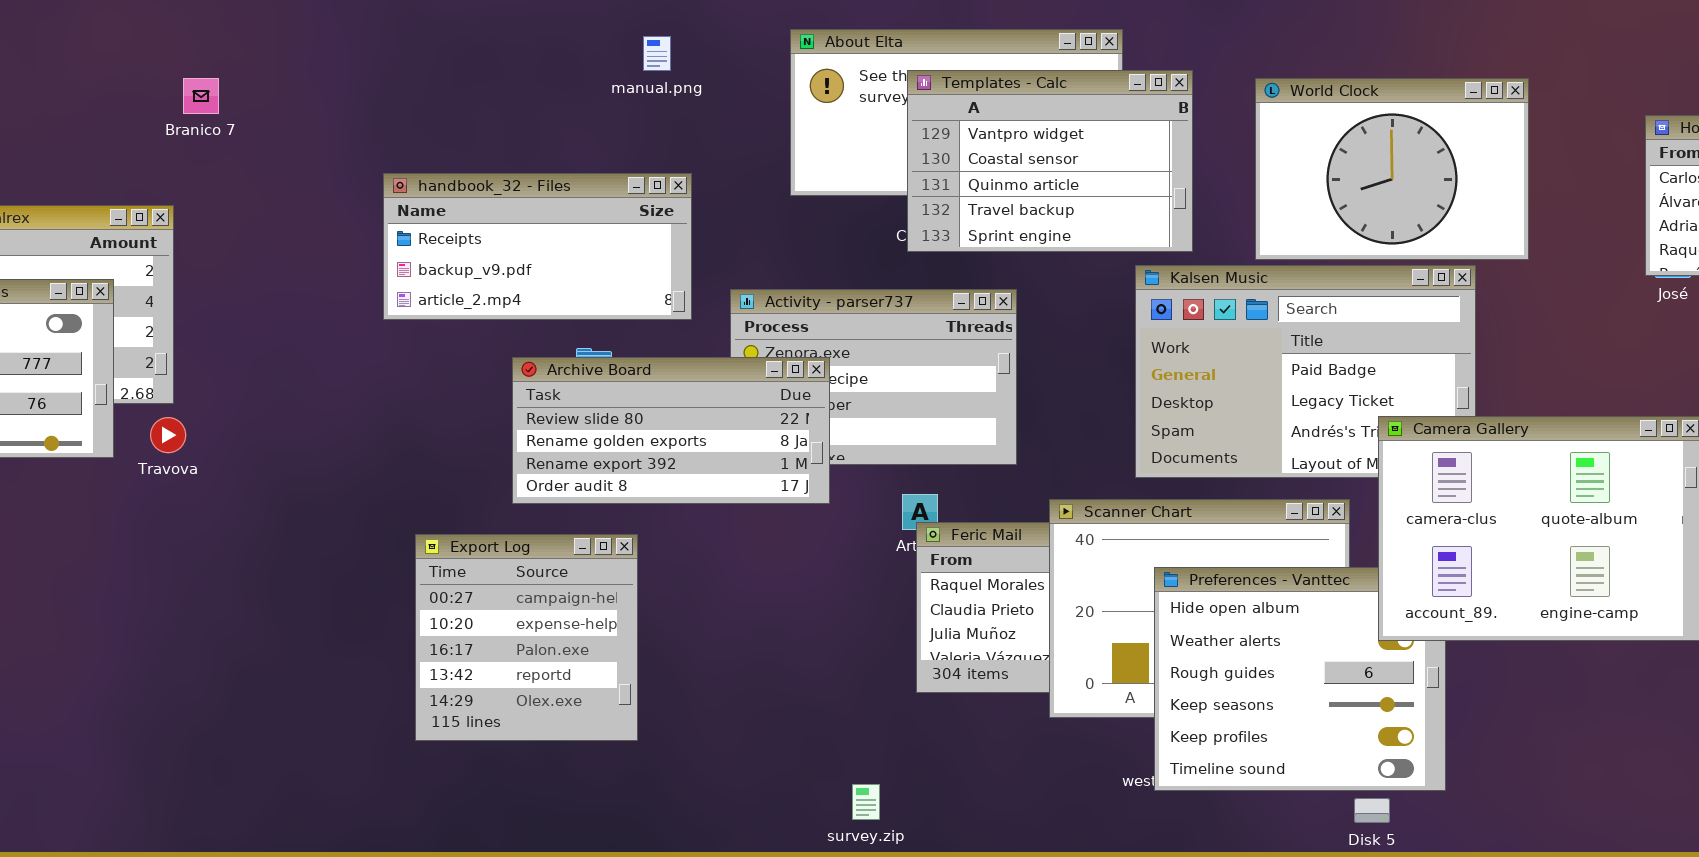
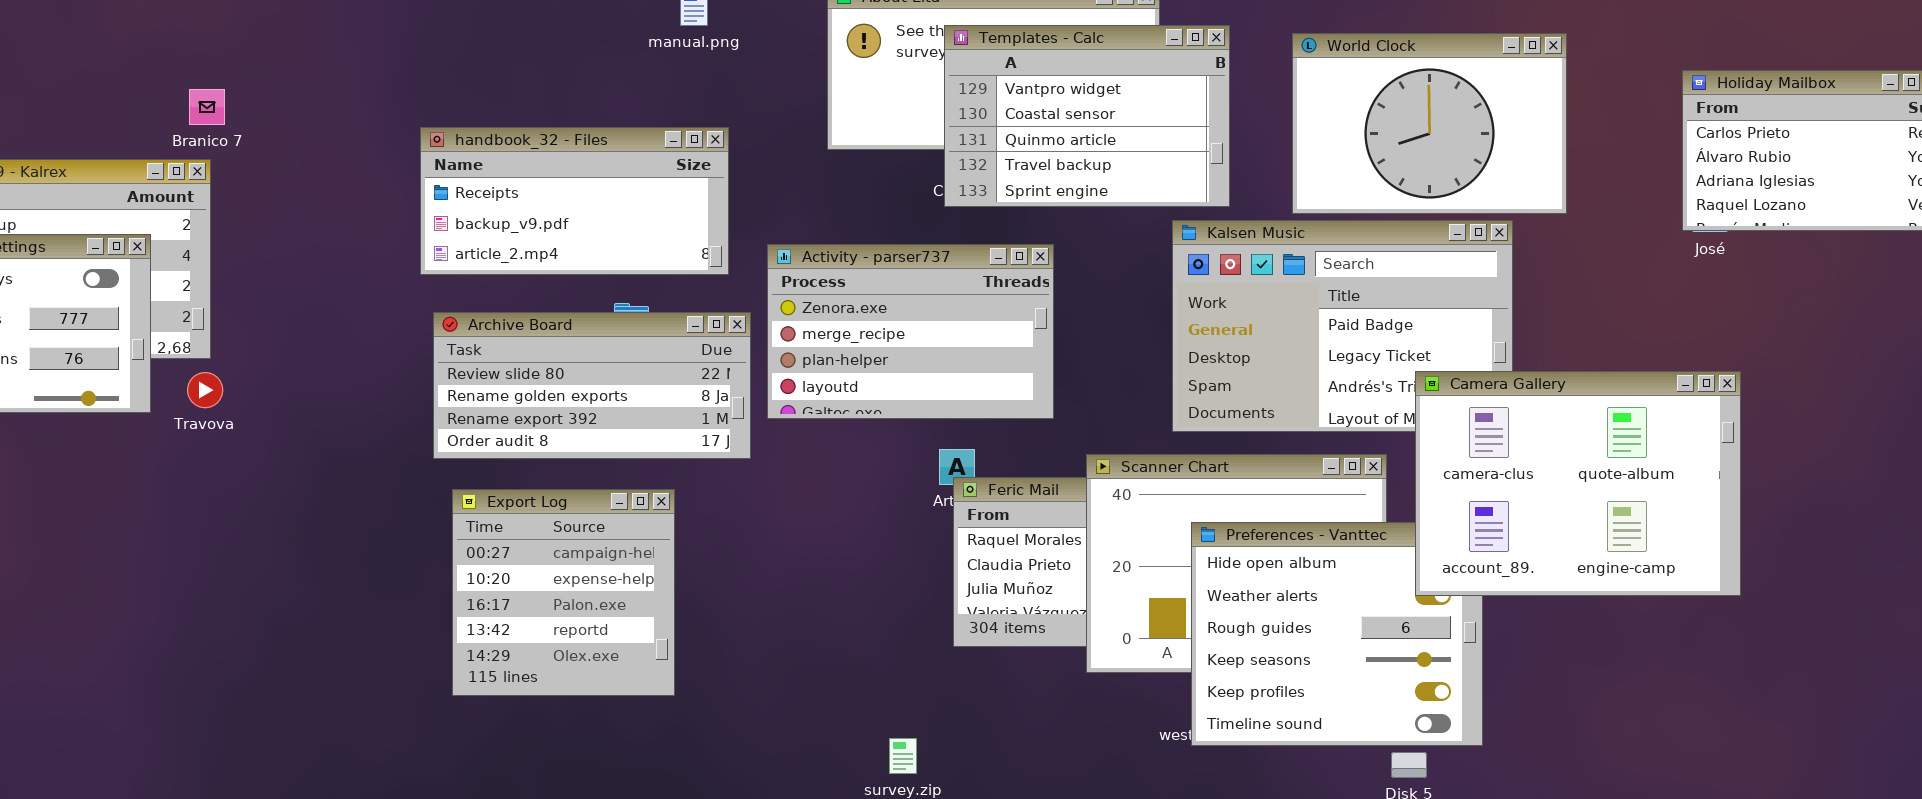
Branico 7: [183,78,219,114] -> [189,89,225,125], moved
Archive Board: [512,357,830,504] -> [433,312,751,459], moved

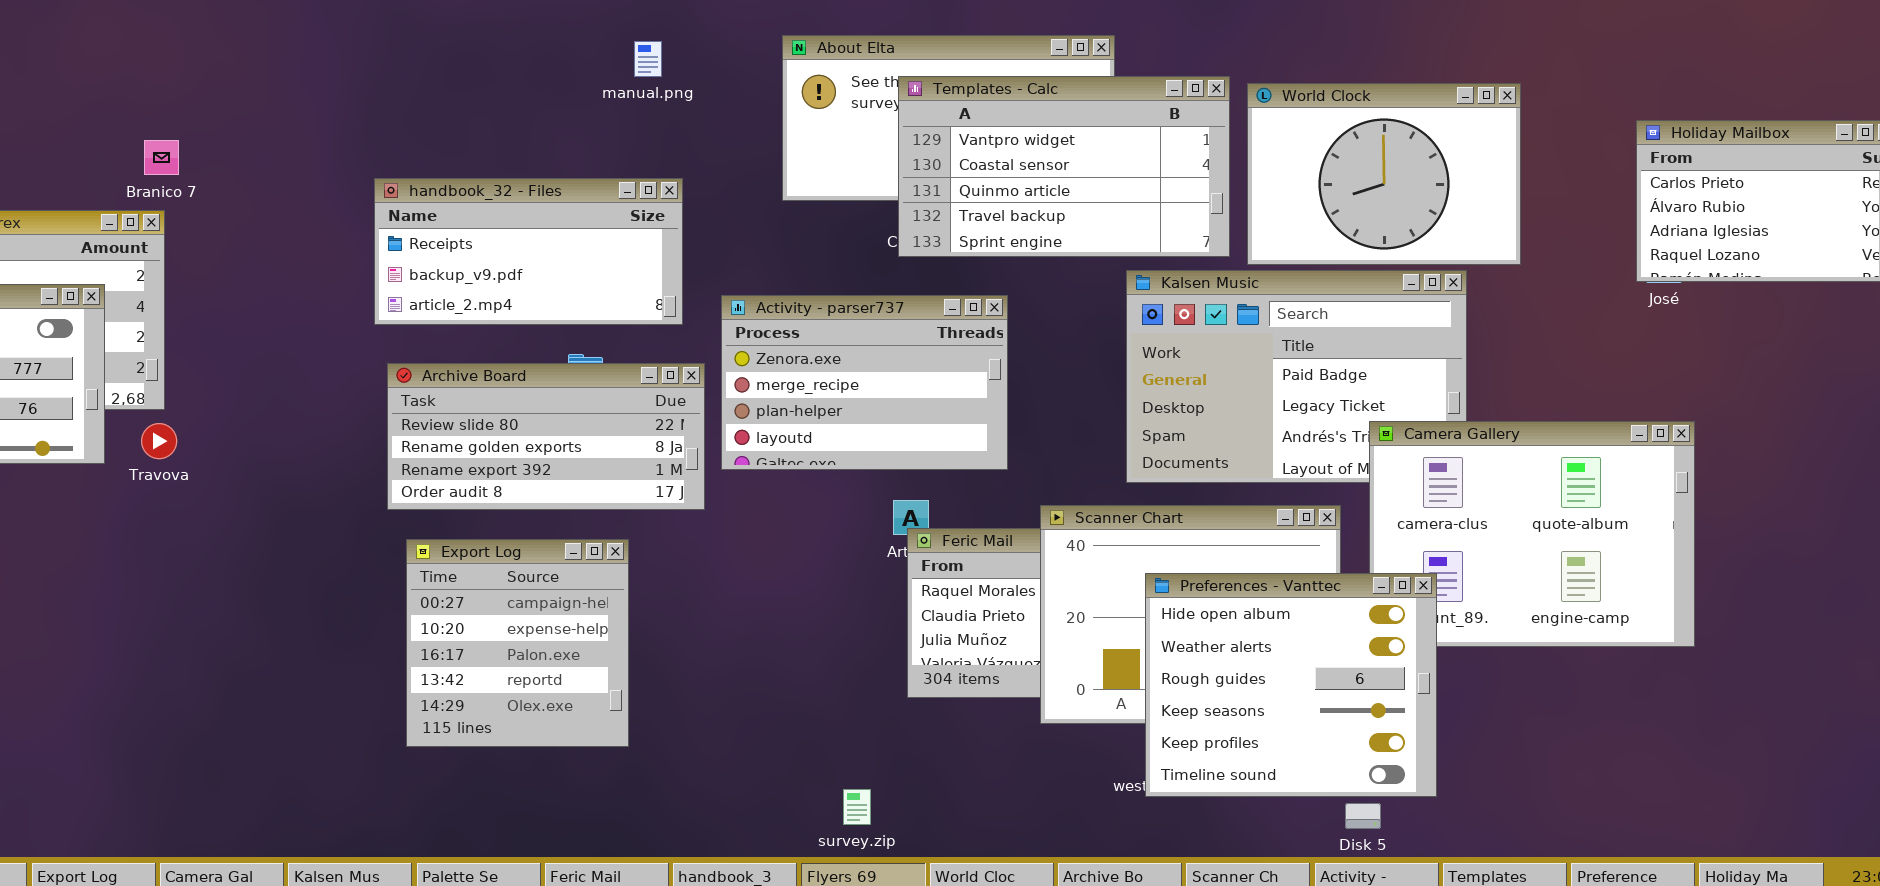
Templates - Calc: [944,25,1230,207] -> [898,76,1230,257], resized
Preferences - Vanttec: [1191,522,1483,746] -> [1145,573,1437,797], raised

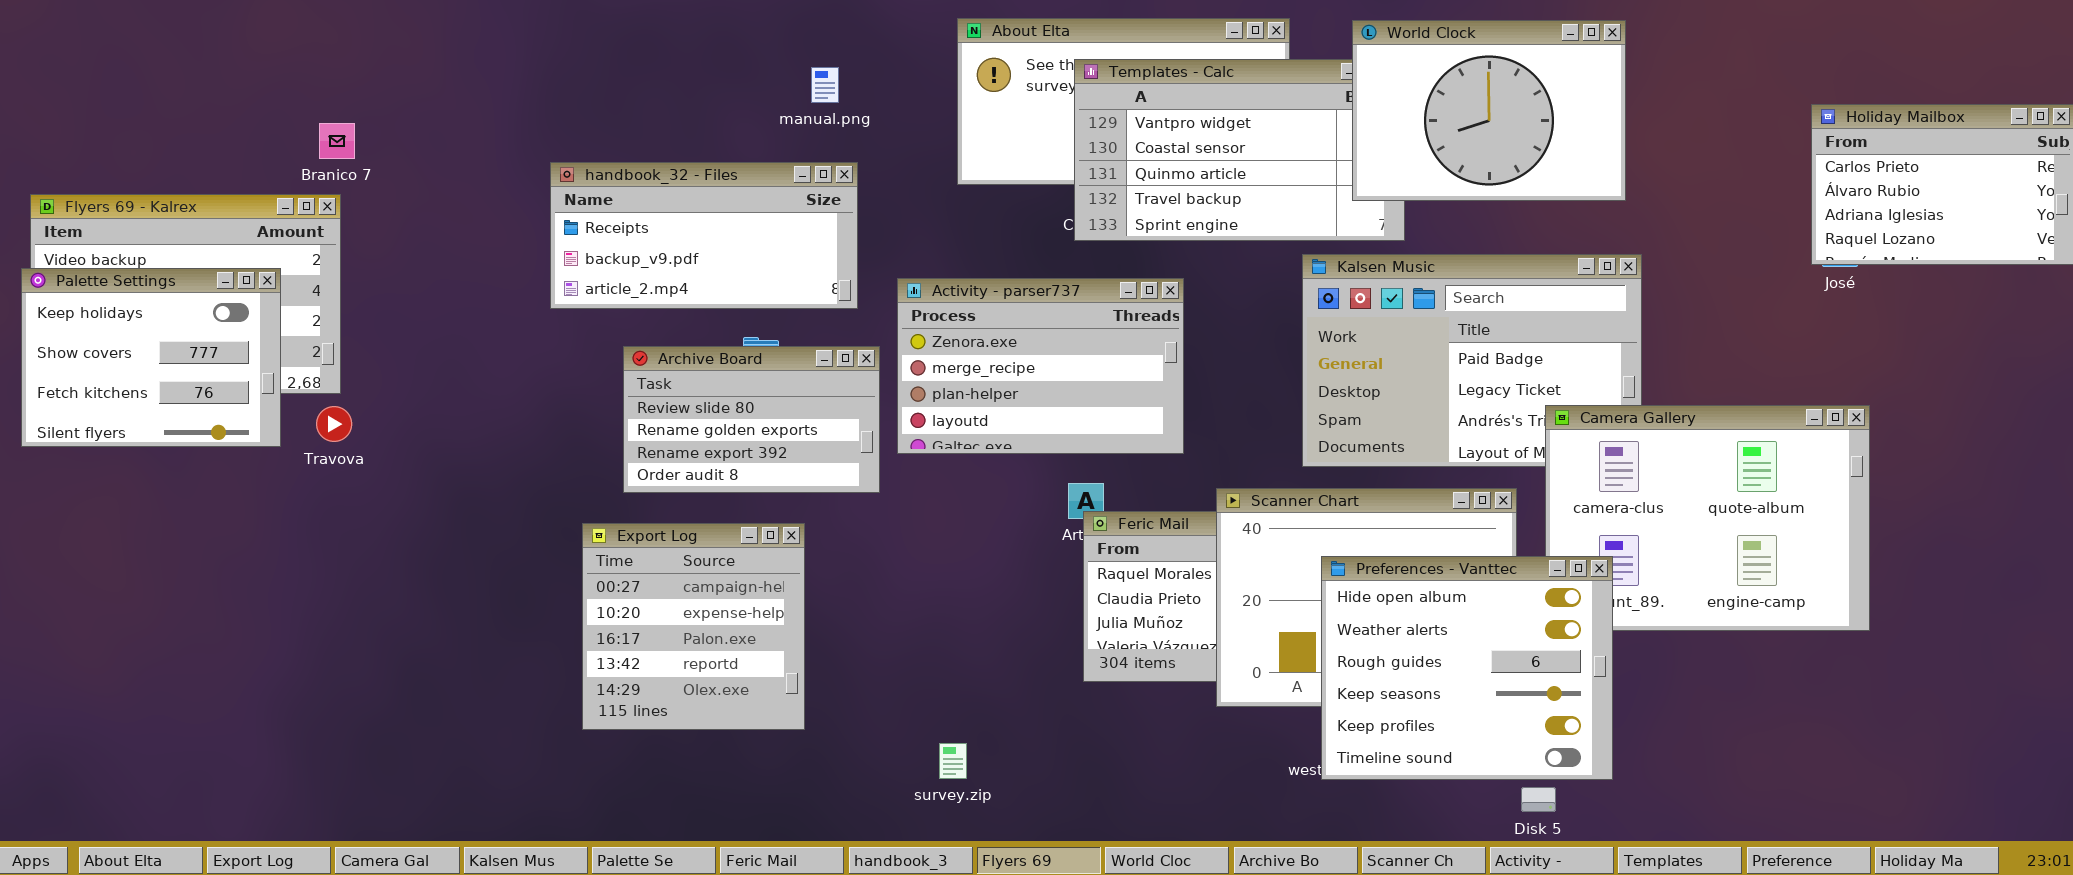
manual.png: [634,41,662,77] -> [811,67,839,103], moved
World Clock: [1247,83,1521,265] -> [1352,20,1626,201], moved
Archive Board: [387,363,705,510] -> [623,346,880,493], resized
survey.zip: [843,789,871,825] -> [939,743,967,779], moved

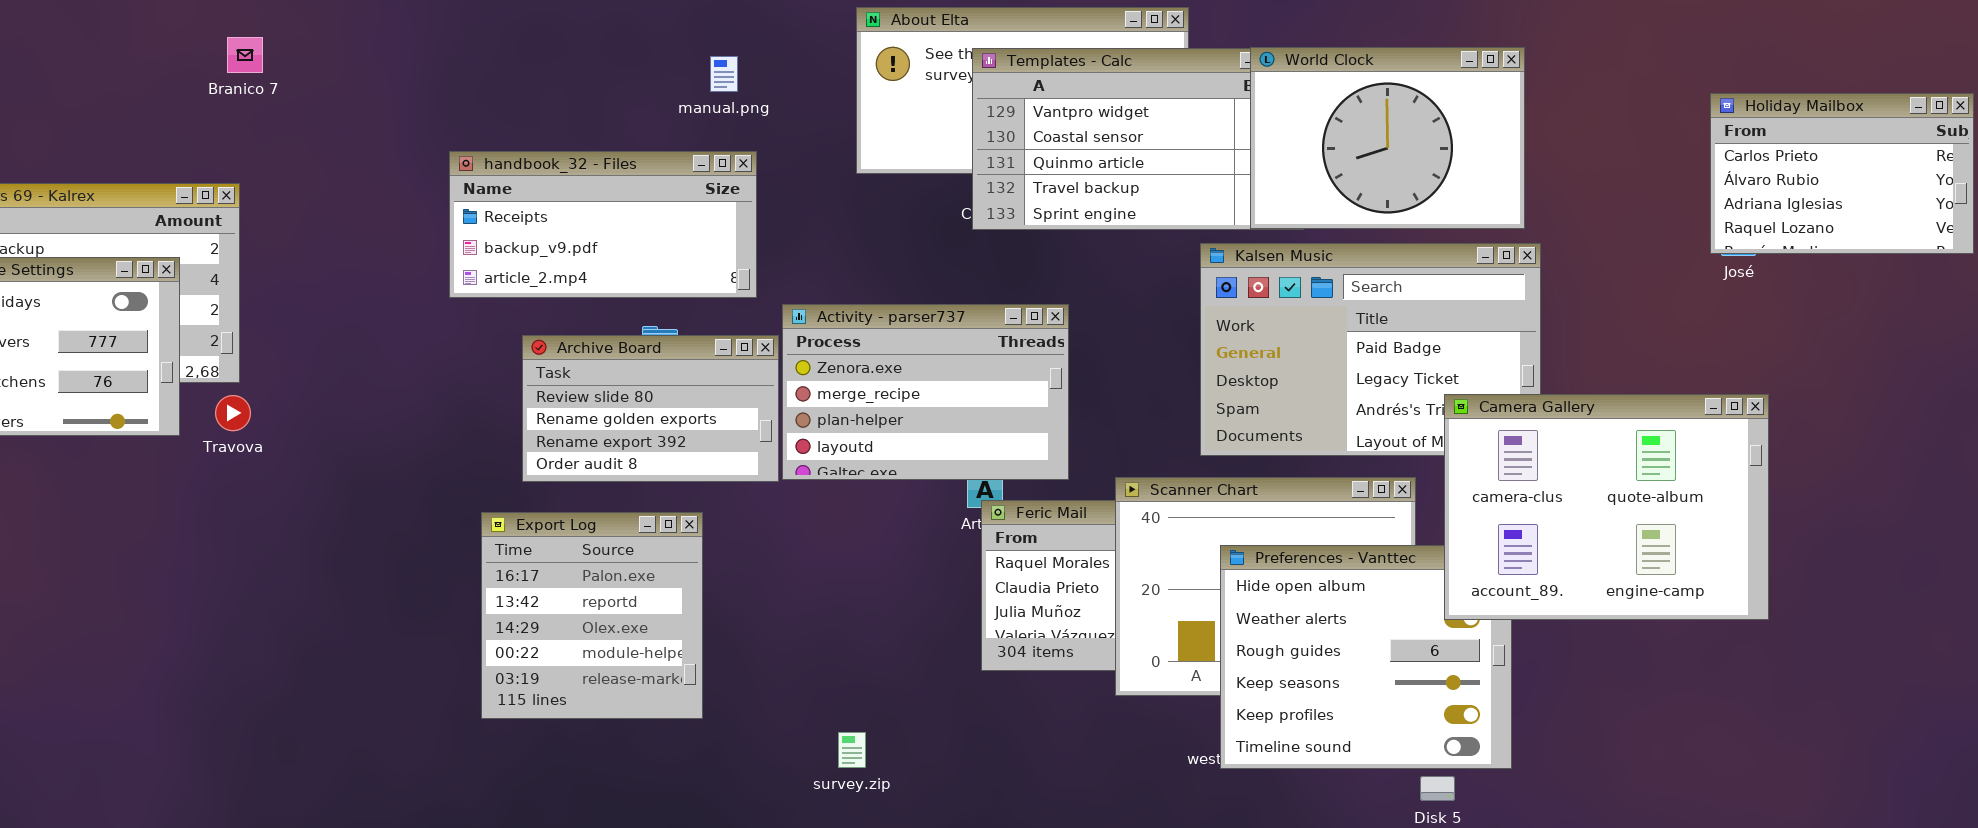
World Clock: [1352,20,1626,201] -> [1250,47,1525,229], moved
Branico 7: [319,123,355,159] -> [227,37,263,73], moved
Activity - parser737: [897,278,1184,454] -> [782,304,1069,480], moved
Camera Gallery: [1545,405,1870,631] -> [1444,394,1769,620], raised
Export Log: [582,523,805,730] -> [481,512,703,719], scrolled down 2 rows

